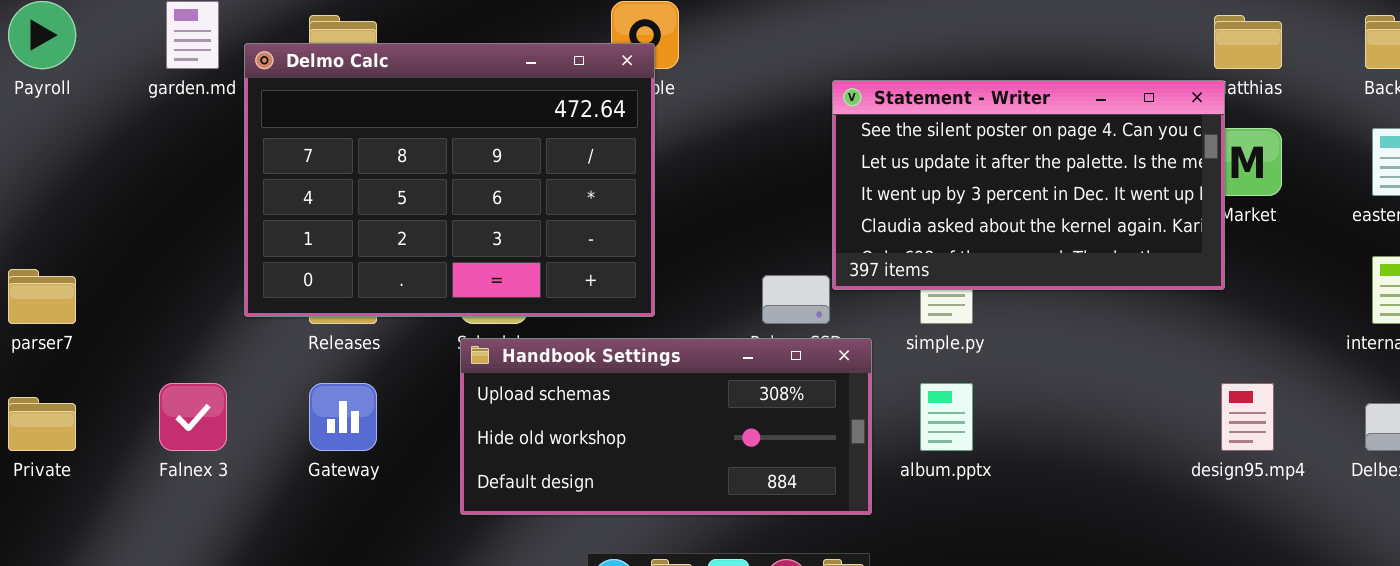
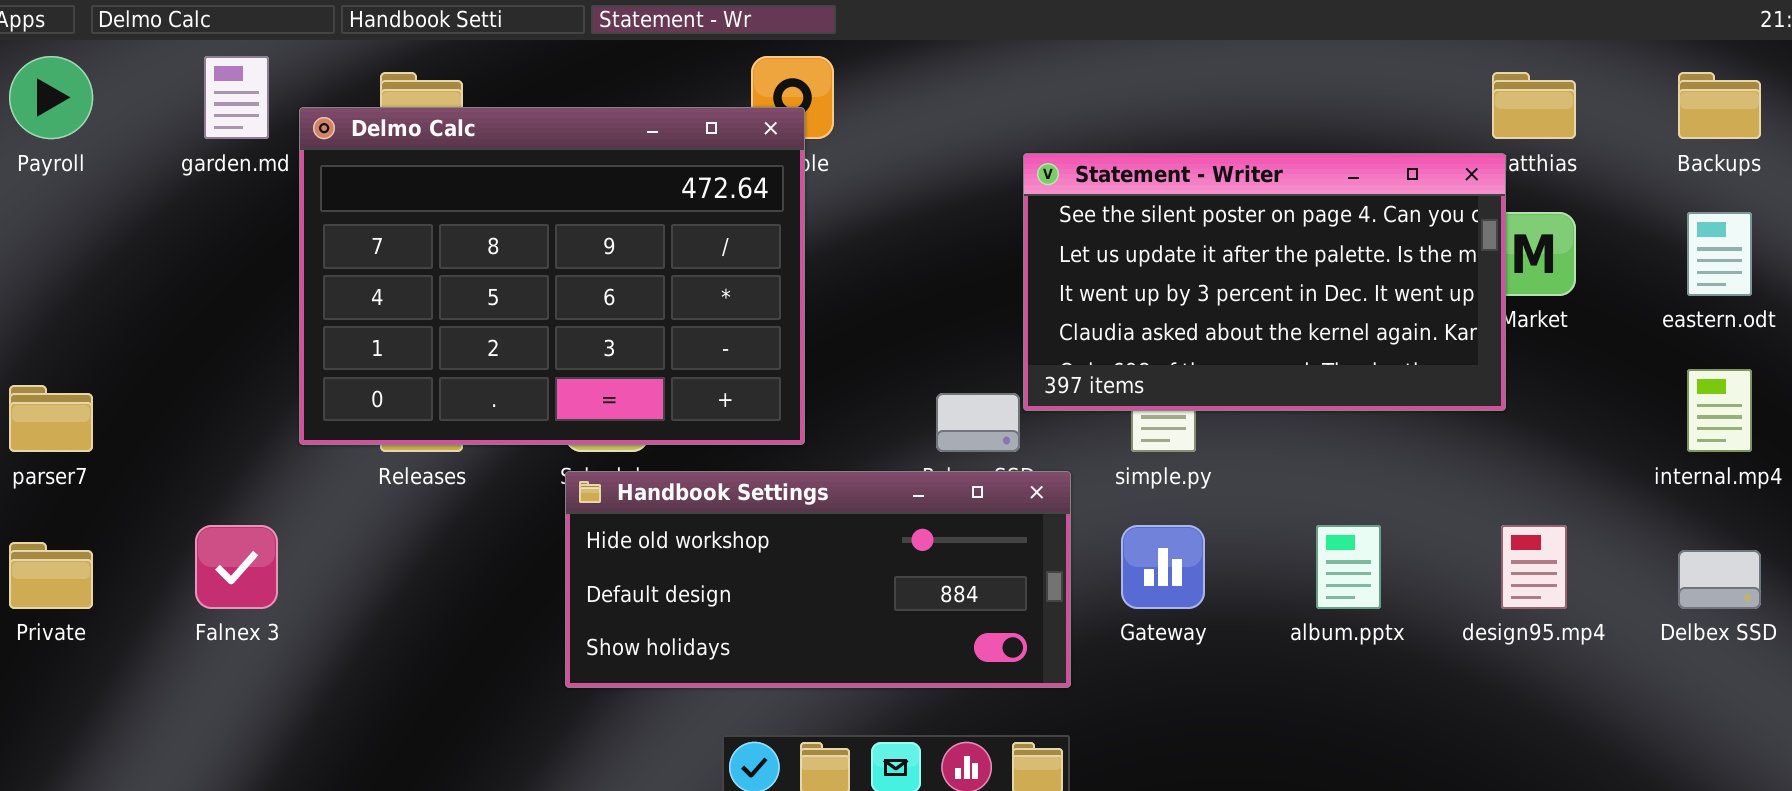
Handbook Settings: [460,338,872,515] -> [565,471,1071,688], scrolled down 1 row
Gateway: [309,383,377,451] -> [1121,525,1205,609], moved
album.pptx: [920,383,973,451] -> [1316,525,1381,609], moved

